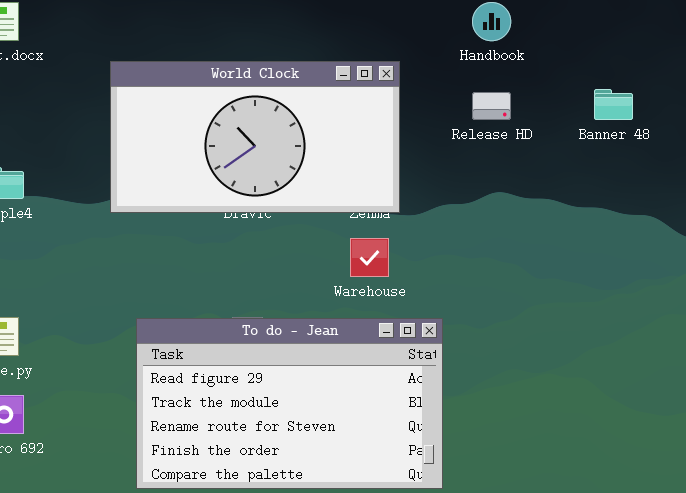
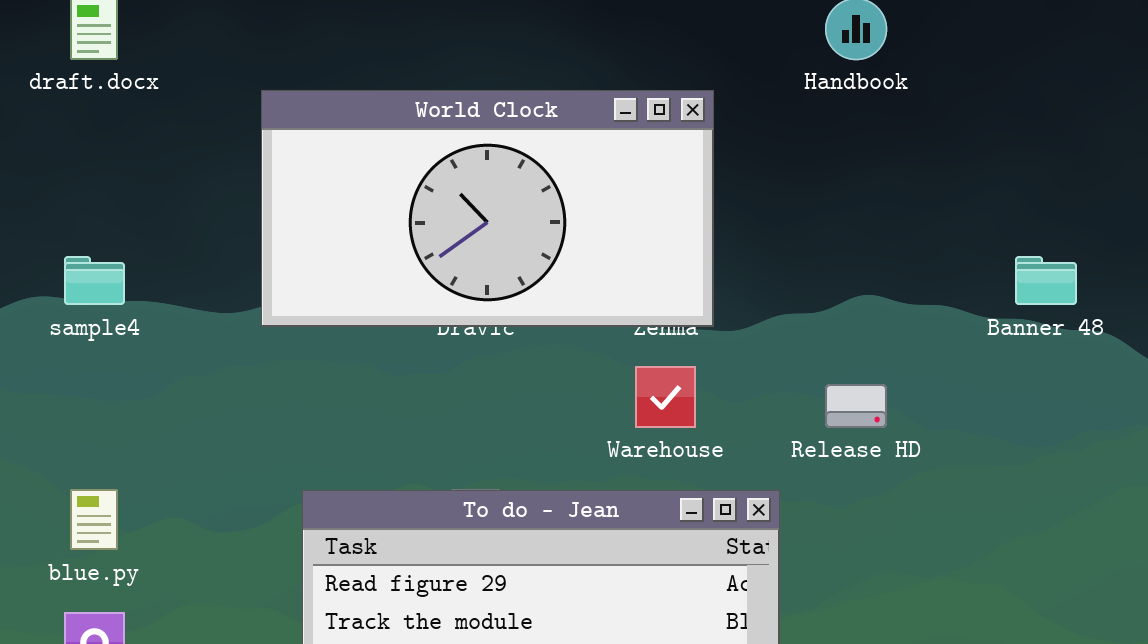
Banner 48: [594,89,633,120] -> [1015,256,1077,305], moved
Release HD: [472,92,511,120] -> [825,384,887,428], moved

